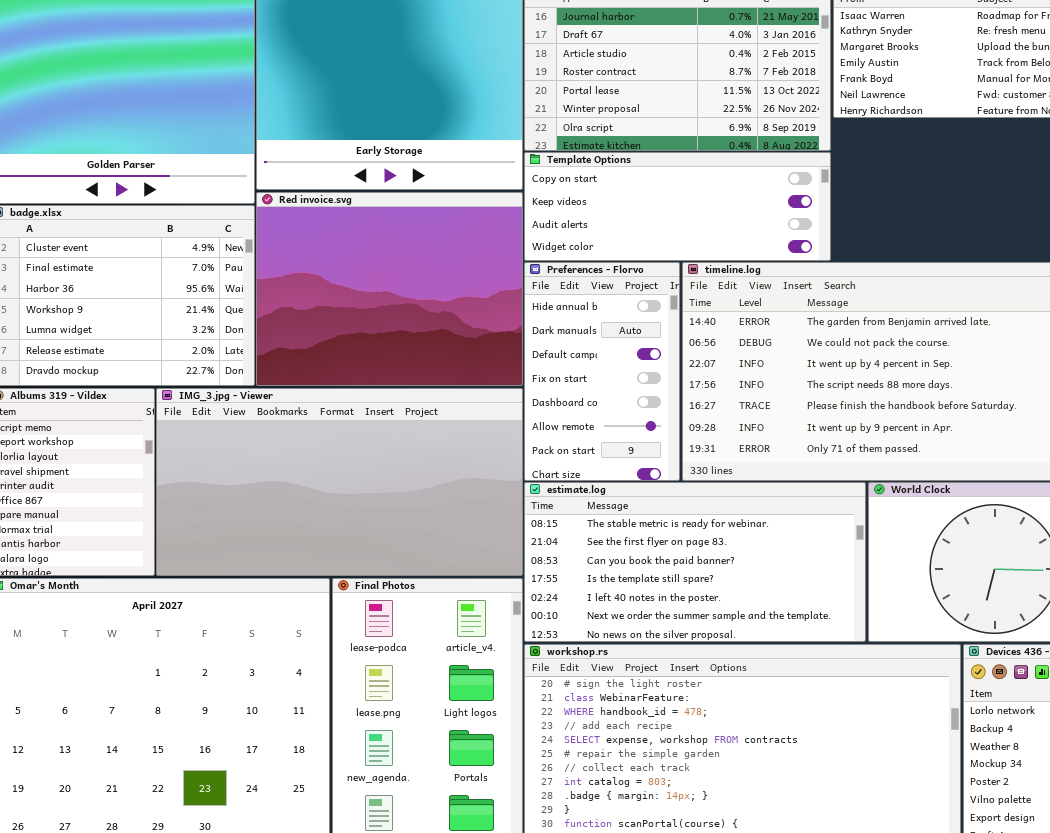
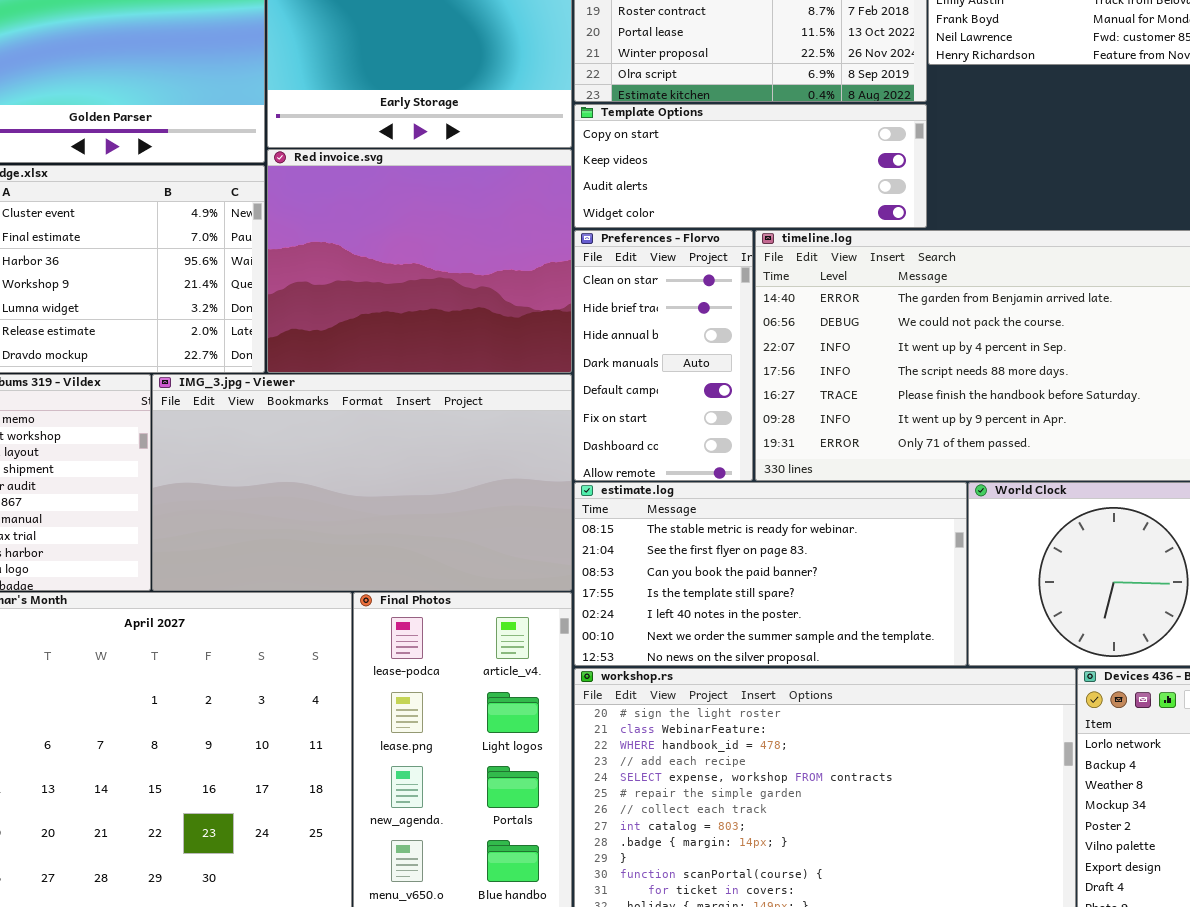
Preferences - Florvo: [524,262,680,481] -> [574,230,753,481], scrolled up 2 rows

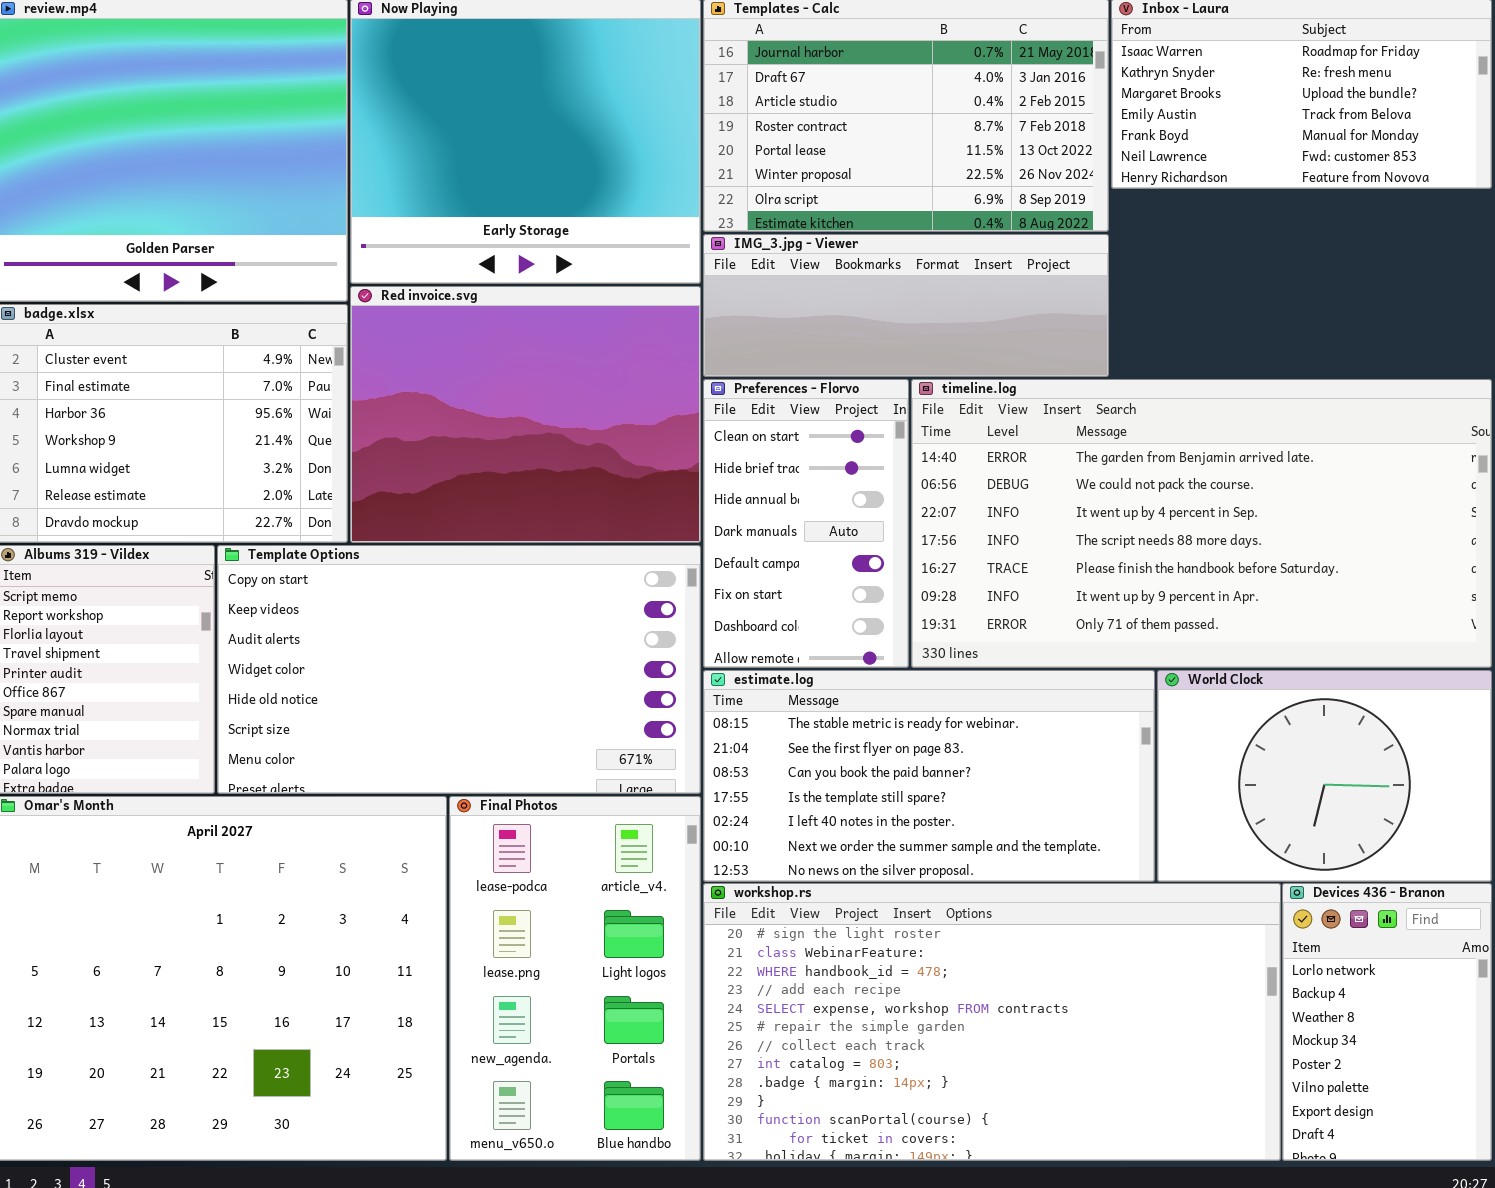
Template Options: [574,104,927,228] -> [217,545,701,794], moved, resized
IMG_3.jpg - Viewer: [152,374,572,591] -> [703,234,1109,377], moved, resized

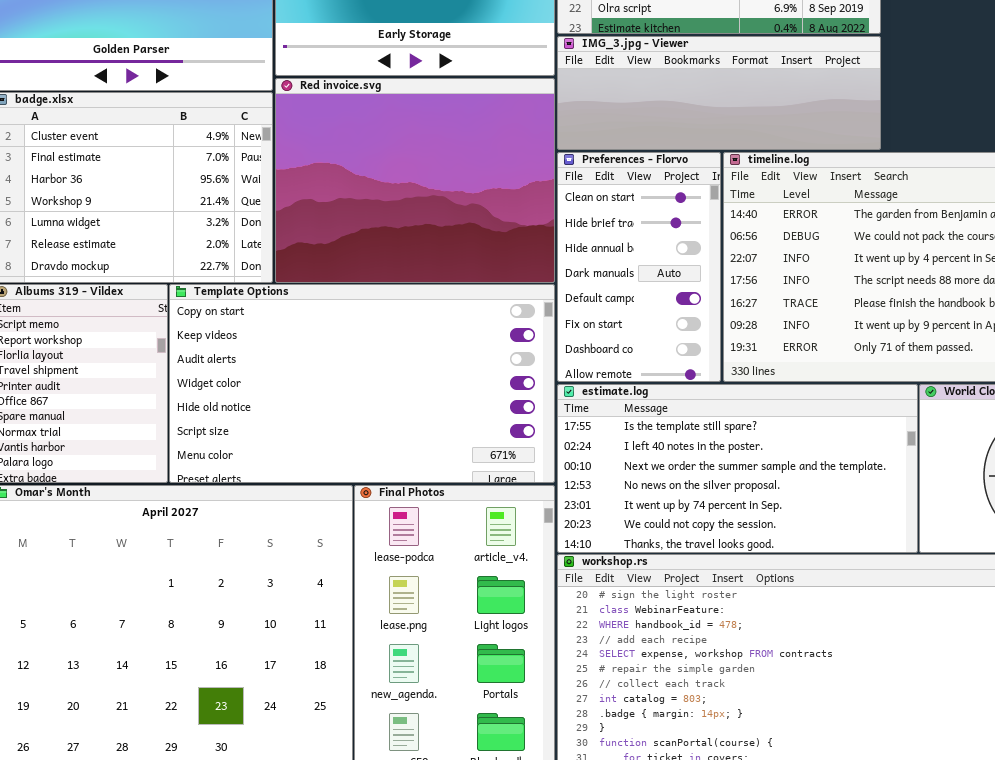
estimate.log: [703,670,1155,882] -> [557,384,918,553], scrolled down 3 rows

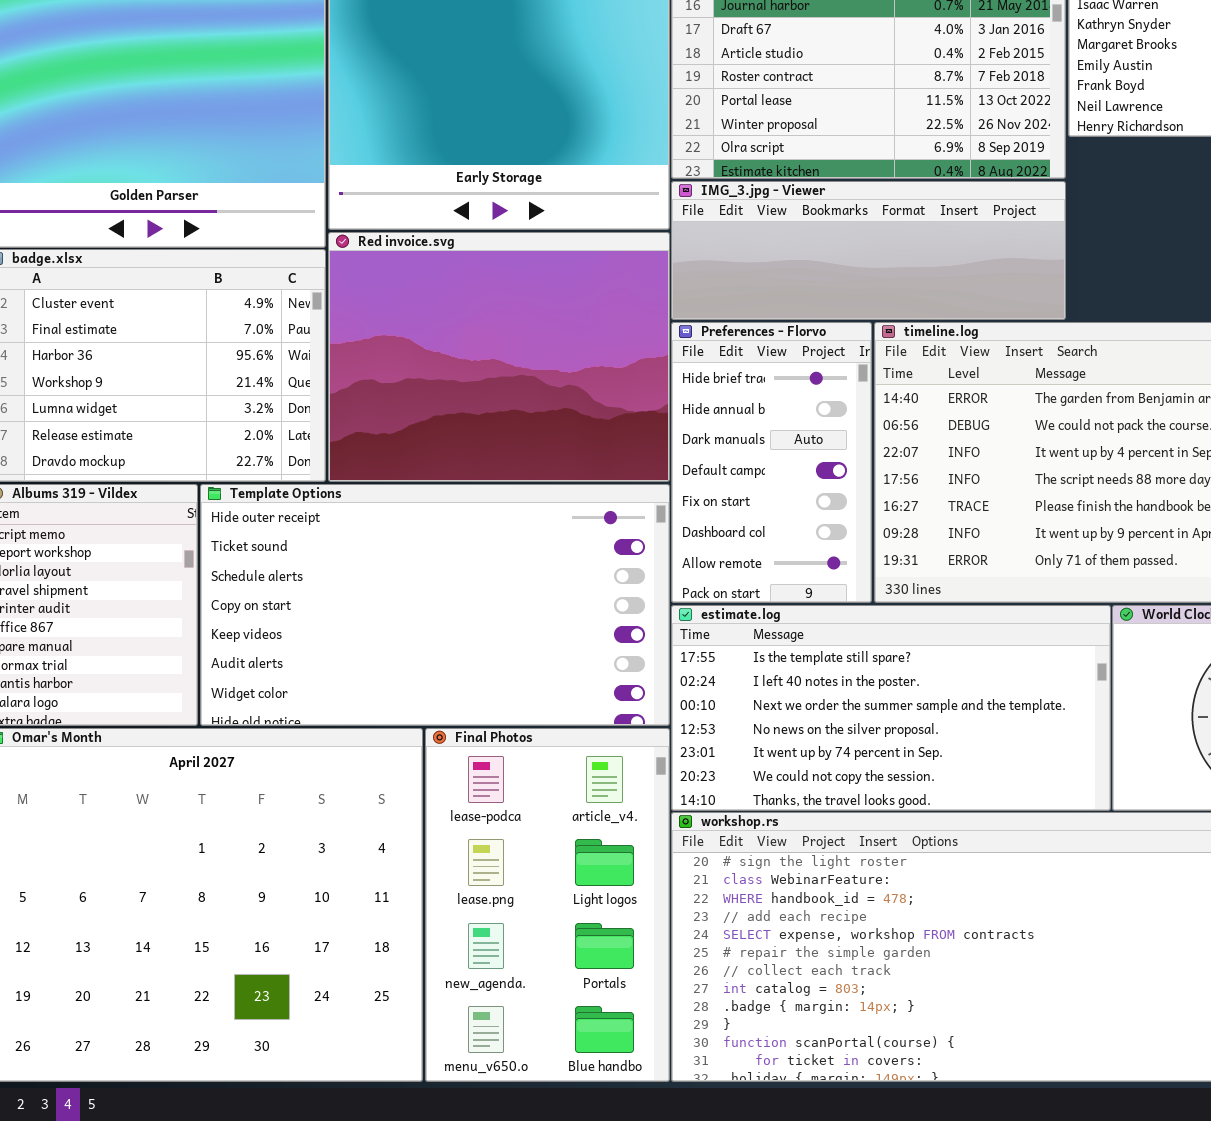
Preferences - Florvo: [557,152,721,382] -> [671,322,872,603], scrolled down 1 row
Template Options: [169,284,555,483] -> [200,484,670,726], scrolled up 3 rows

